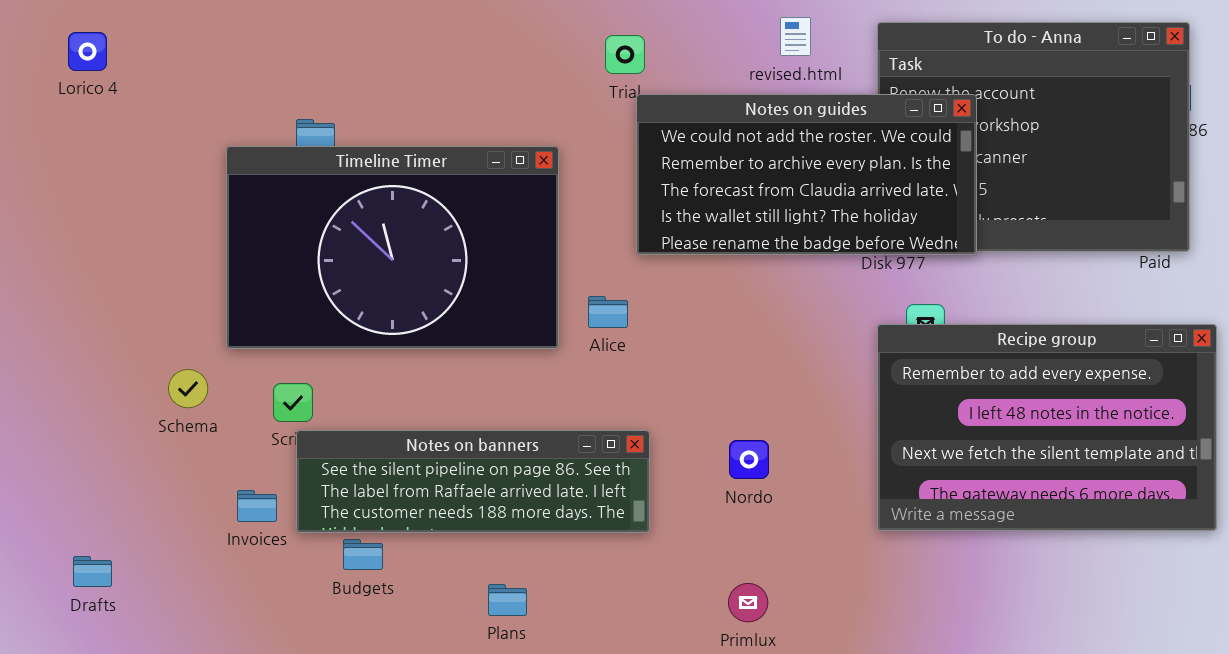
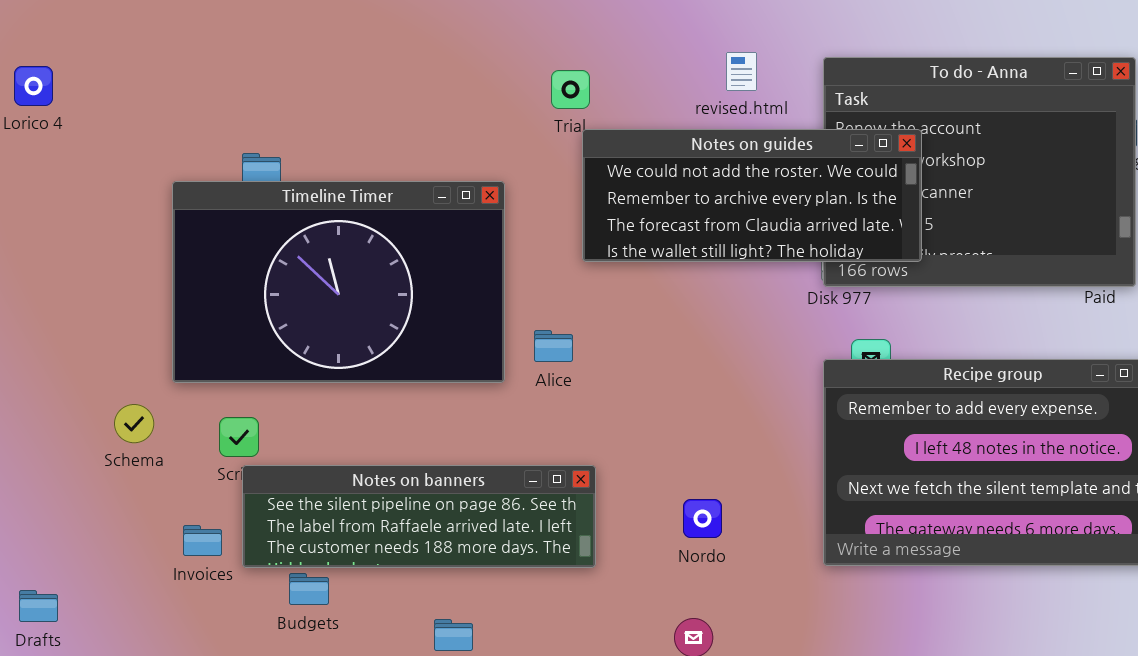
Notes on guides: [636,94,977,255] -> [582,129,922,262], resized
Nordo: [729,440,769,479] -> [683,499,722,538], moved

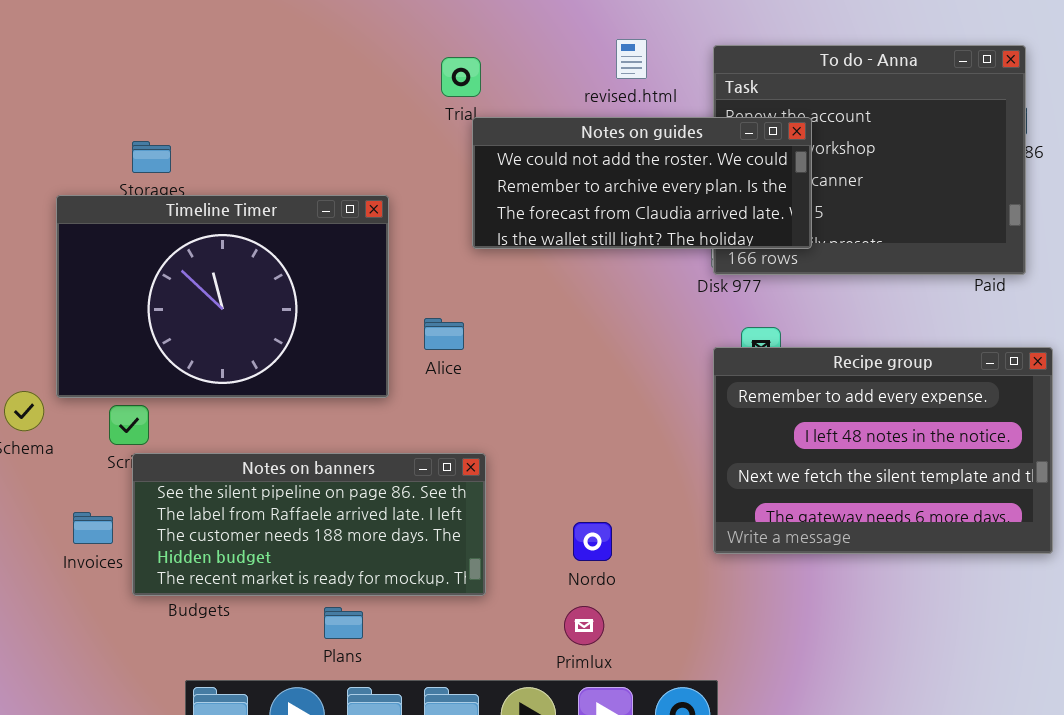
Timeline Timer: [172,181,505,383] -> [56,195,389,398], moved
Notes on banners: [242,465,596,568] -> [132,453,486,596], resized
Nordo: [683,499,722,538] -> [573,522,612,561], moved

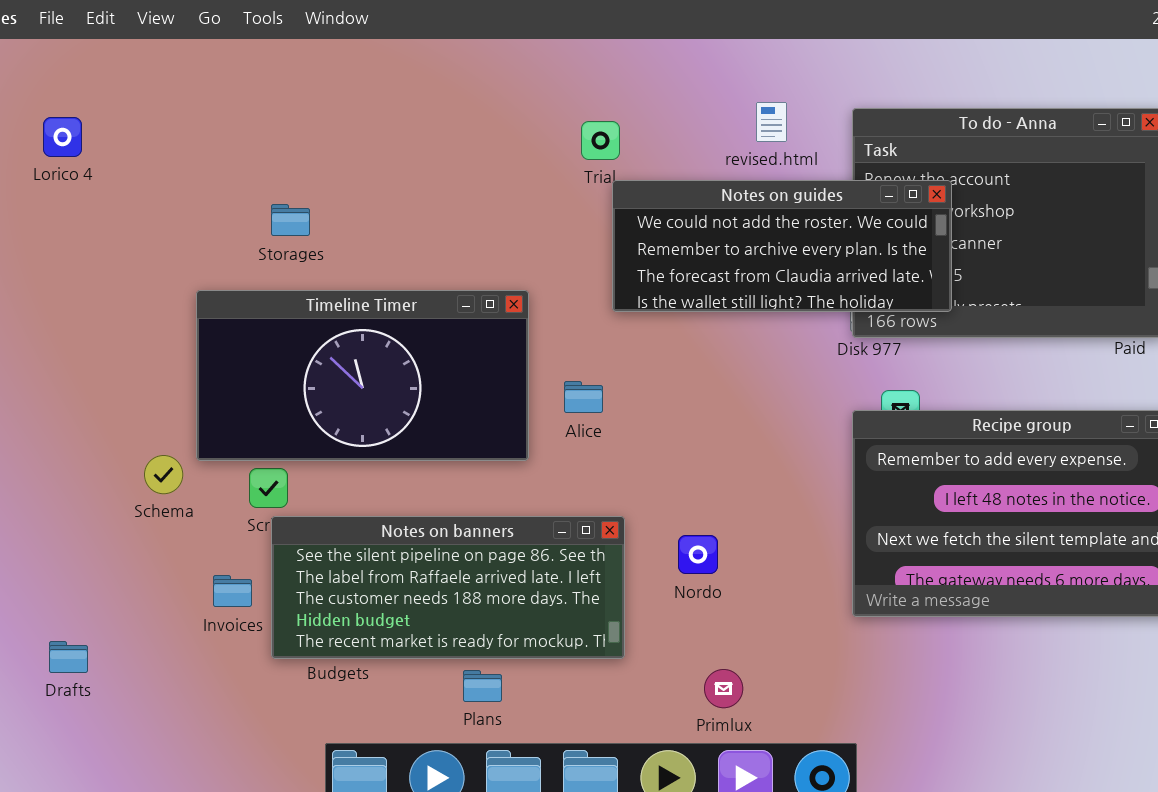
Timeline Timer: [56,195,389,398] -> [196,290,529,461], resized
Nordo: [573,522,612,561] -> [678,535,718,574], moved

